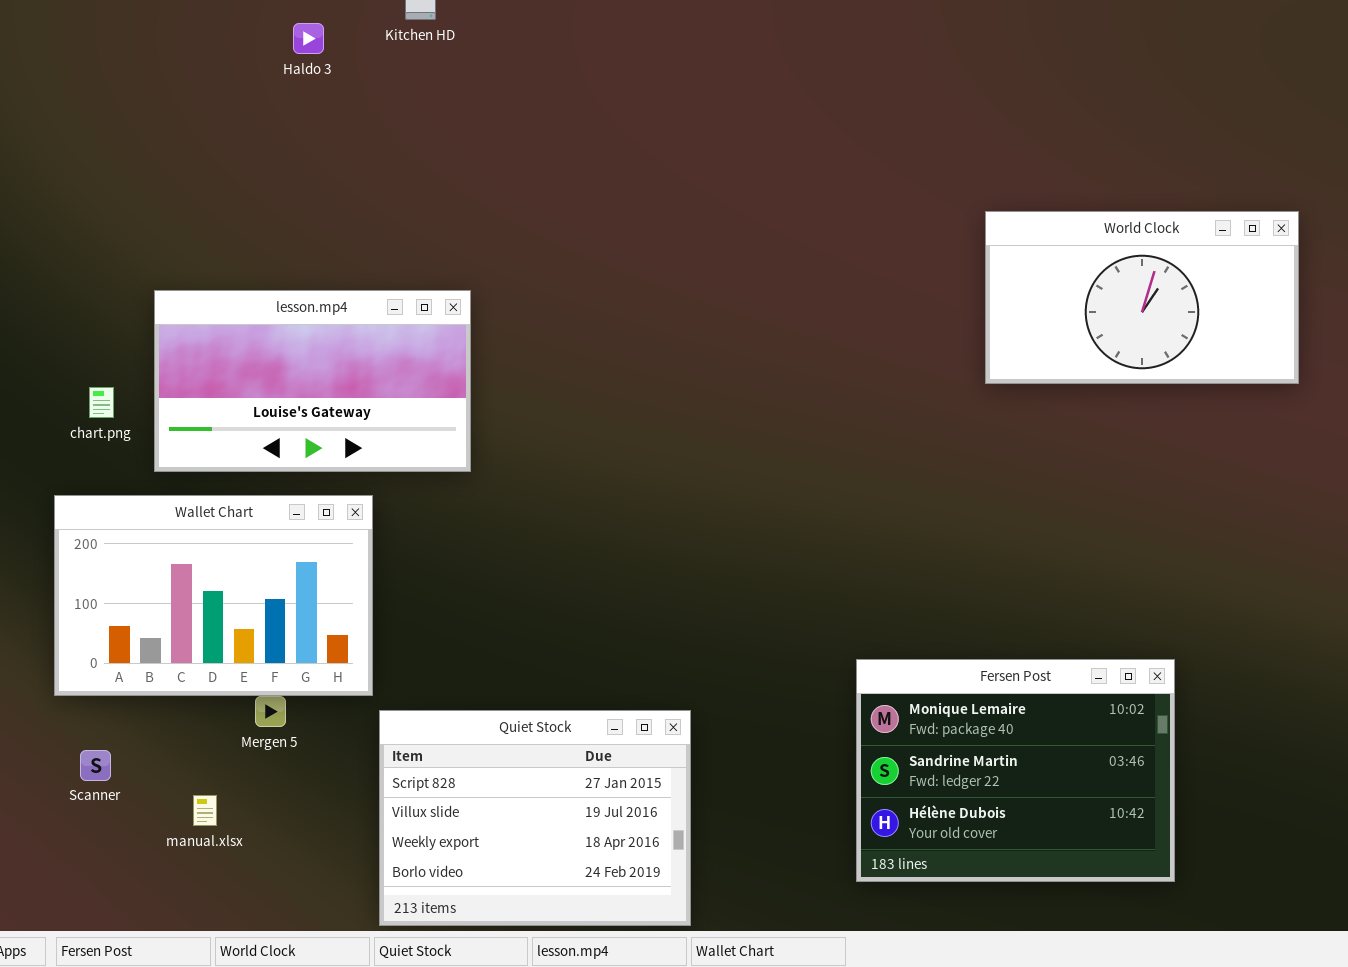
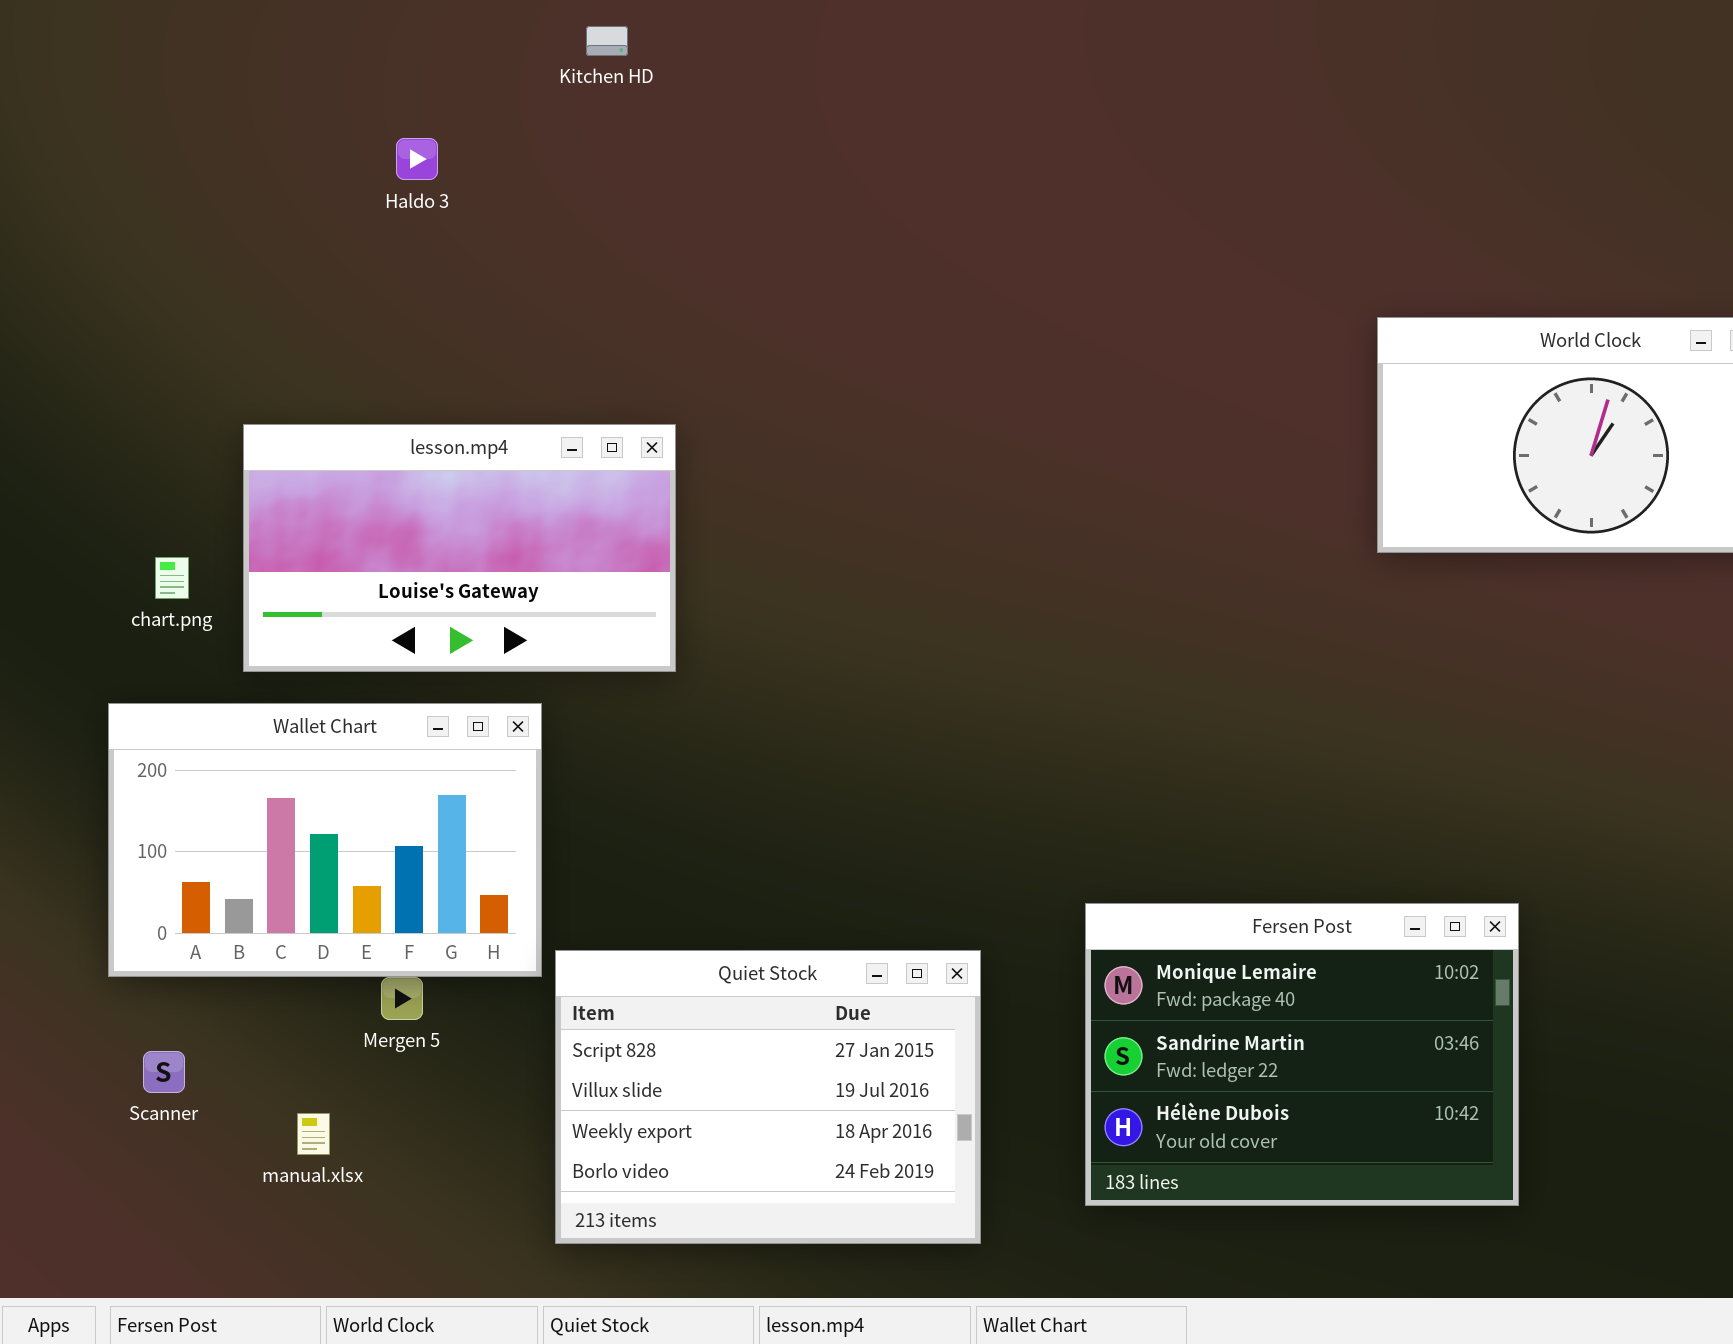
Haldo 3: [293,23,324,54] -> [396,138,438,180], moved
Fersen Post: [856,659,1175,882] -> [1085,903,1519,1206], moved
Quiet Stock: [379,710,691,926] -> [555,950,981,1244], moved

